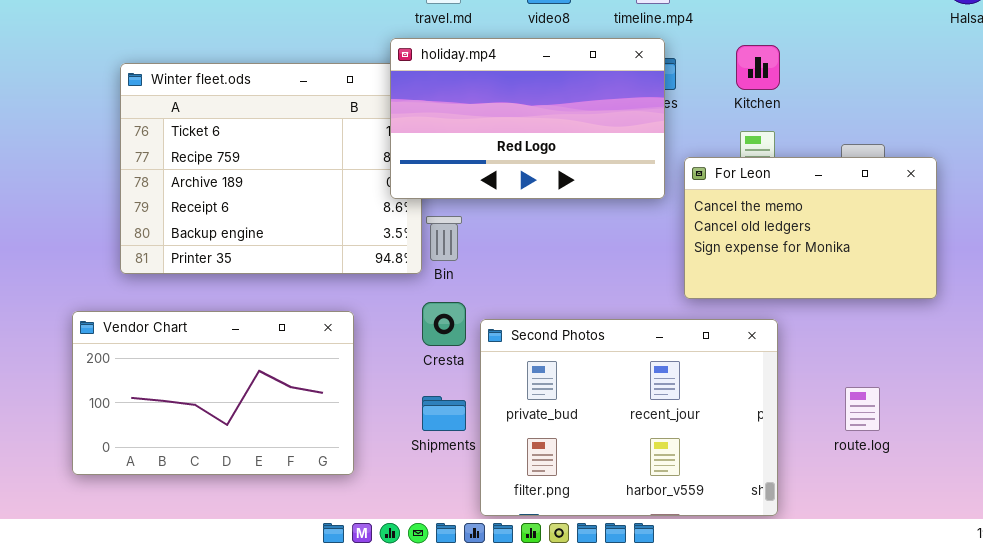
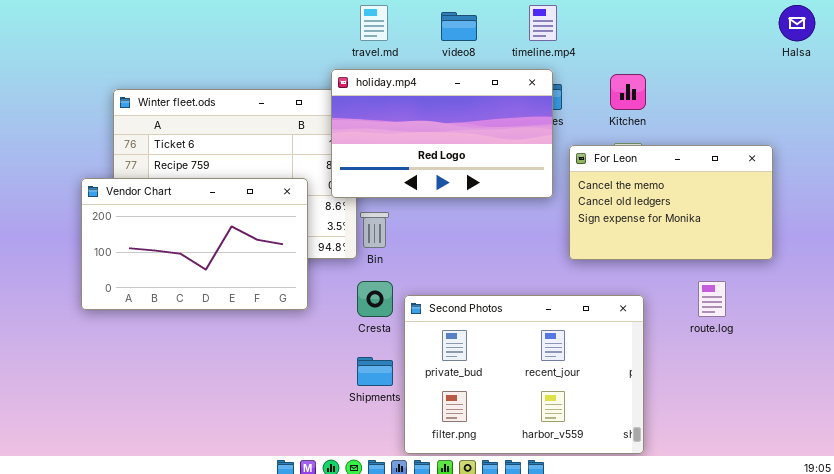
For Leon: [684,157,937,299] -> [569,145,773,260], moved
Vendor Chart: [72,311,354,475] -> [81,178,308,310], moved
route.log: [845,387,880,431] -> [698,281,726,317], moved

